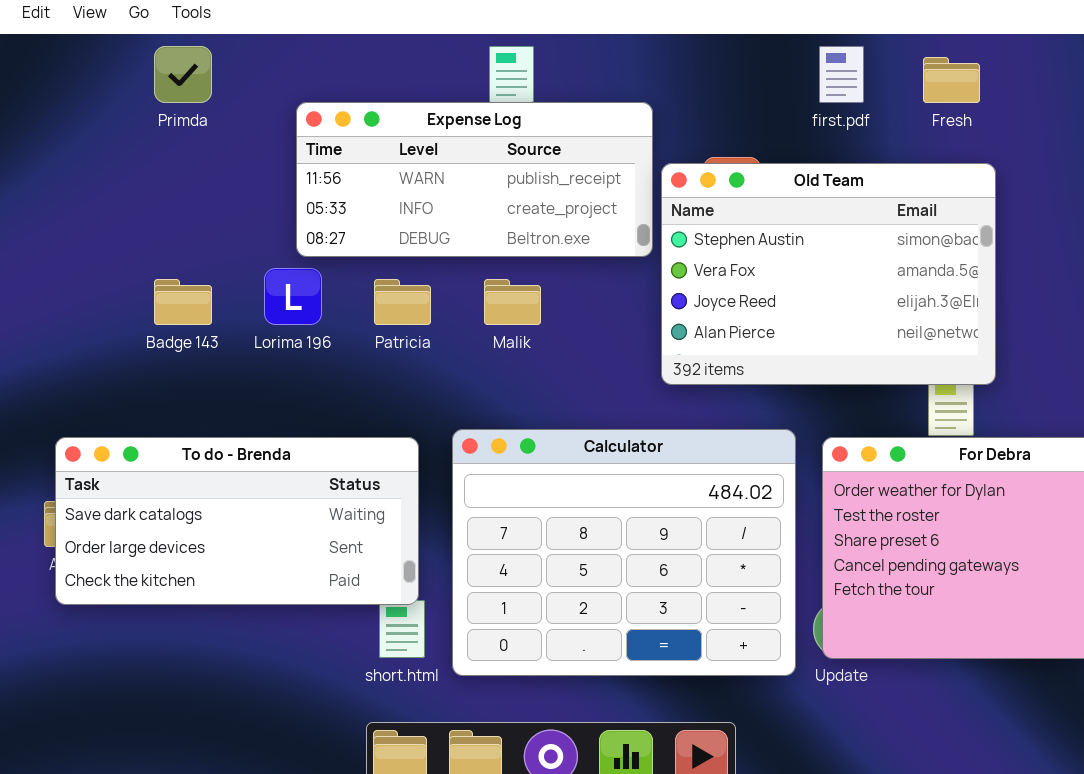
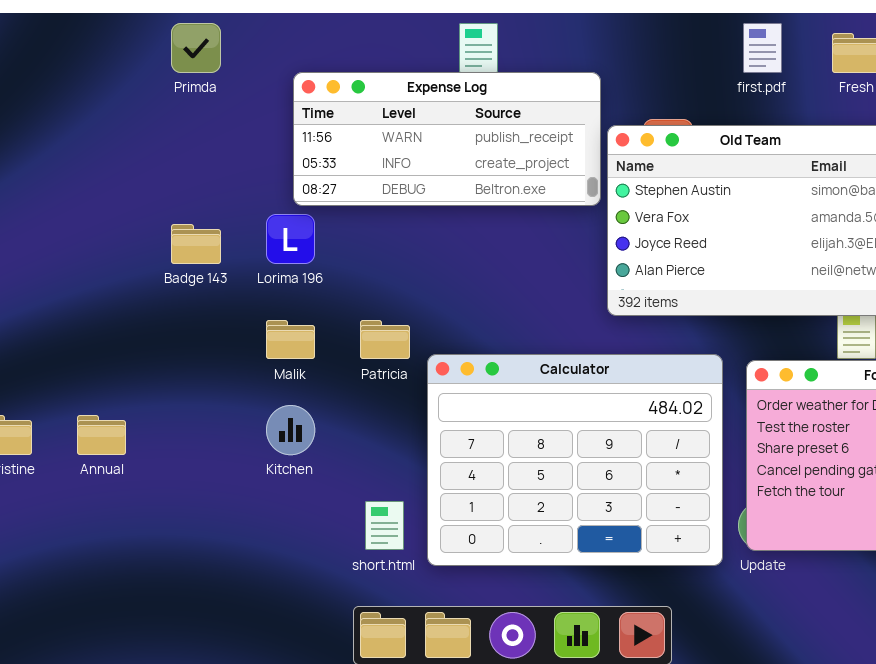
Patricia: [374,279,431,325] -> [360,320,410,359], moved
Malik: [484,279,541,325] -> [266,320,315,359], moved
To do - Brenda: [55,437,419,605] -> none, closed

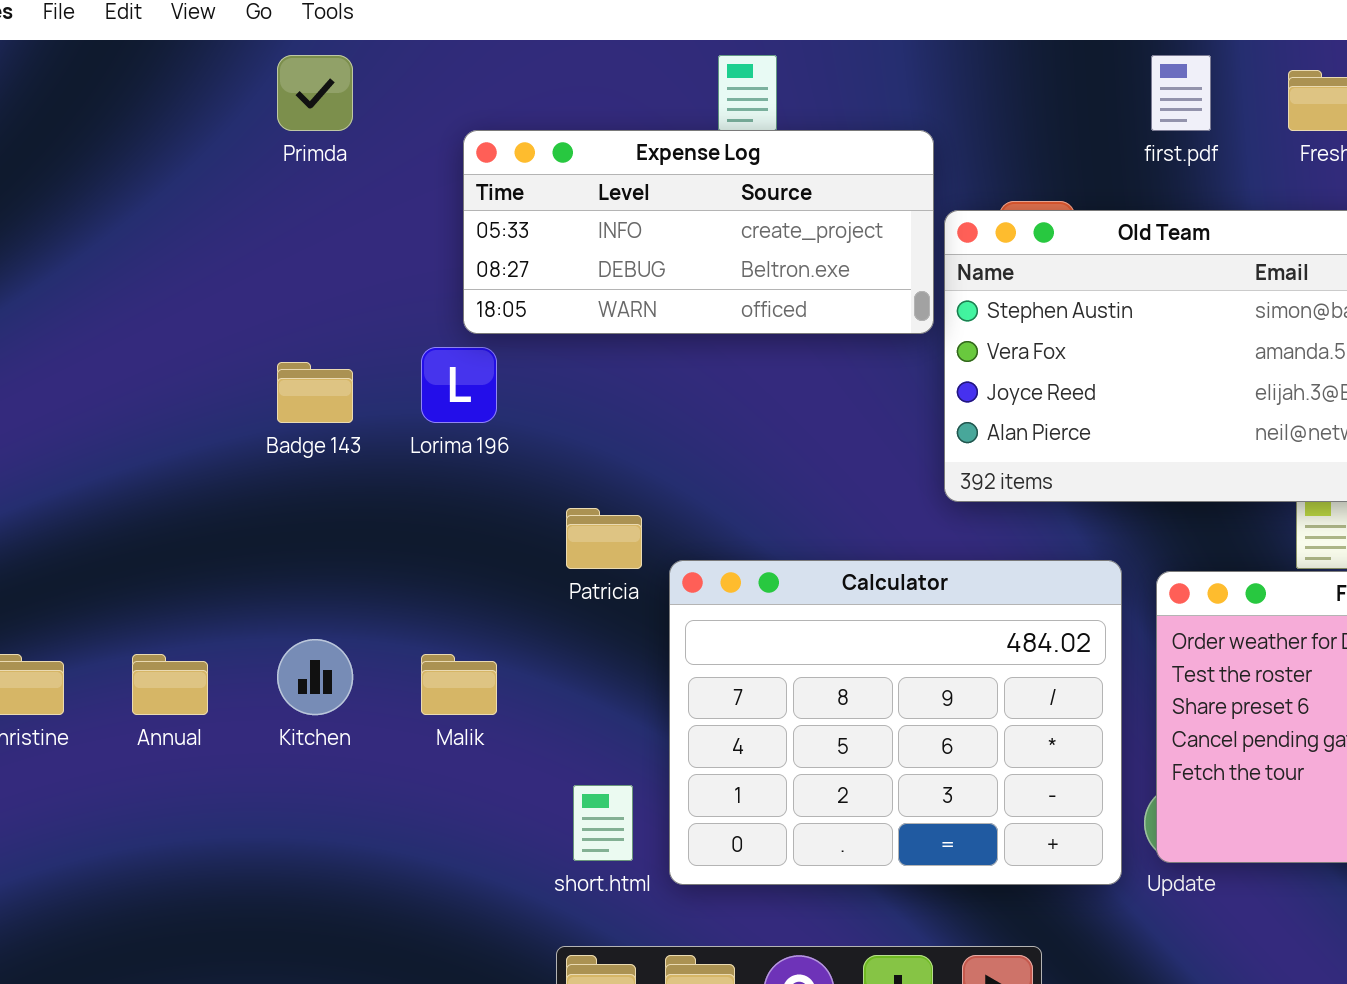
Expense Log: [293,72,601,206] -> [463,130,934,334], scrolled down 1 row
Malik: [266,320,315,359] -> [421,654,497,715], moved
Kitchen: [266,405,315,455] -> [277,639,353,715], moved

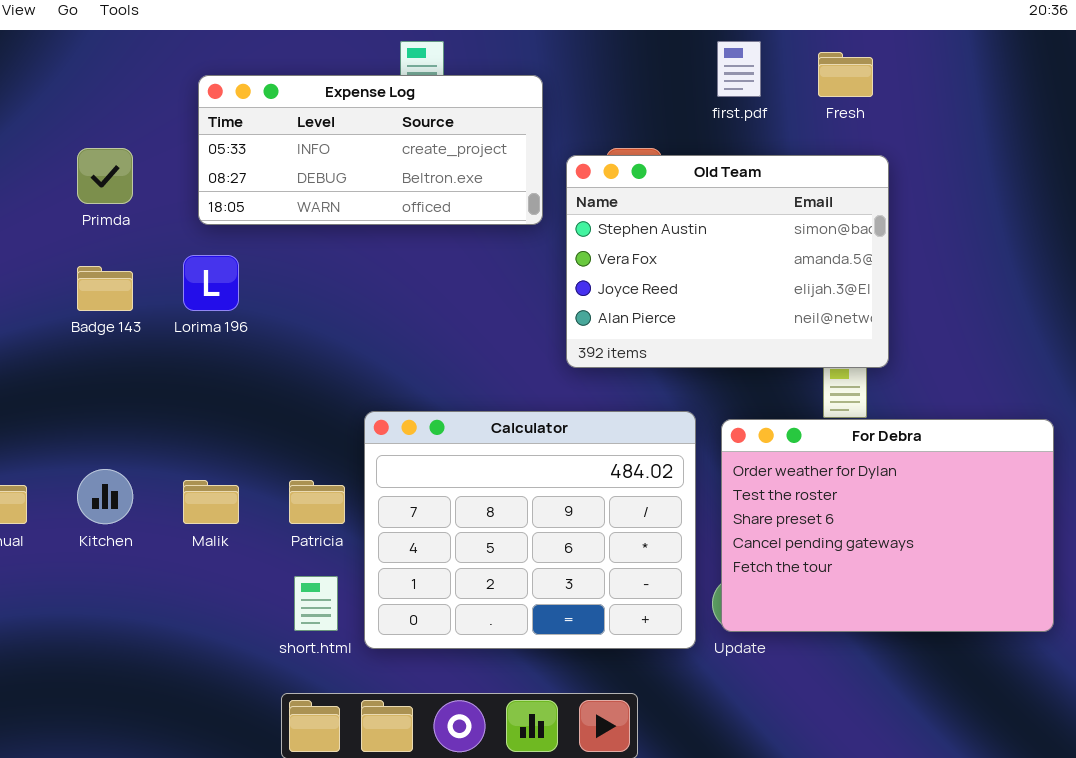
Primda: [277,55,353,131] -> [77,148,133,204], moved
Expense Log: [463,130,934,334] -> [198,75,543,225], moved
Patricia: [566,508,642,569] -> [289,480,345,524], moved

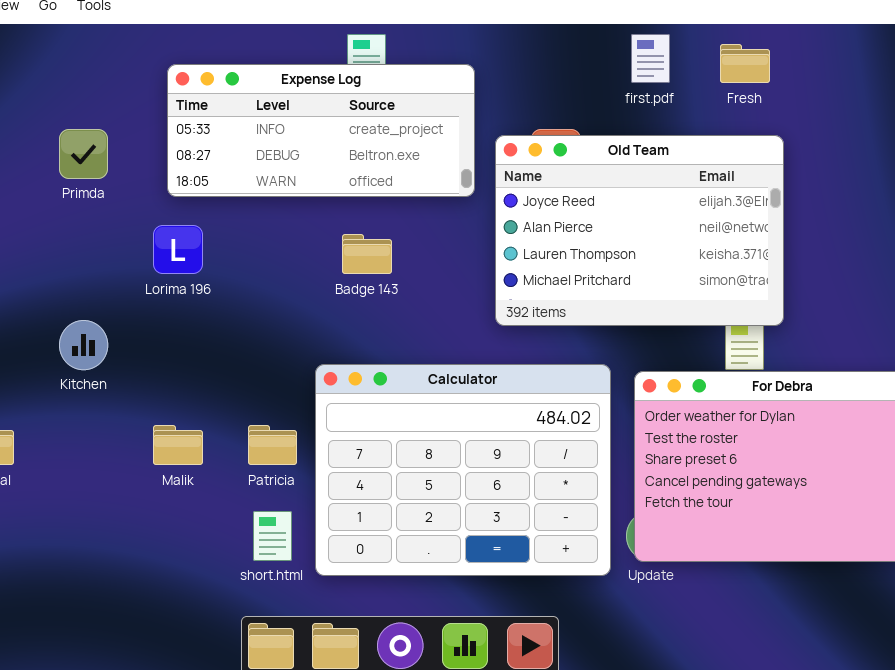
Old Team: [566,155,889,368] -> [495,135,784,326], scrolled down 2 rows
Badge 143: [77,266,133,311] -> [342,234,392,274], moved
Kitchen: [77,469,133,524] -> [59,320,108,370], moved

